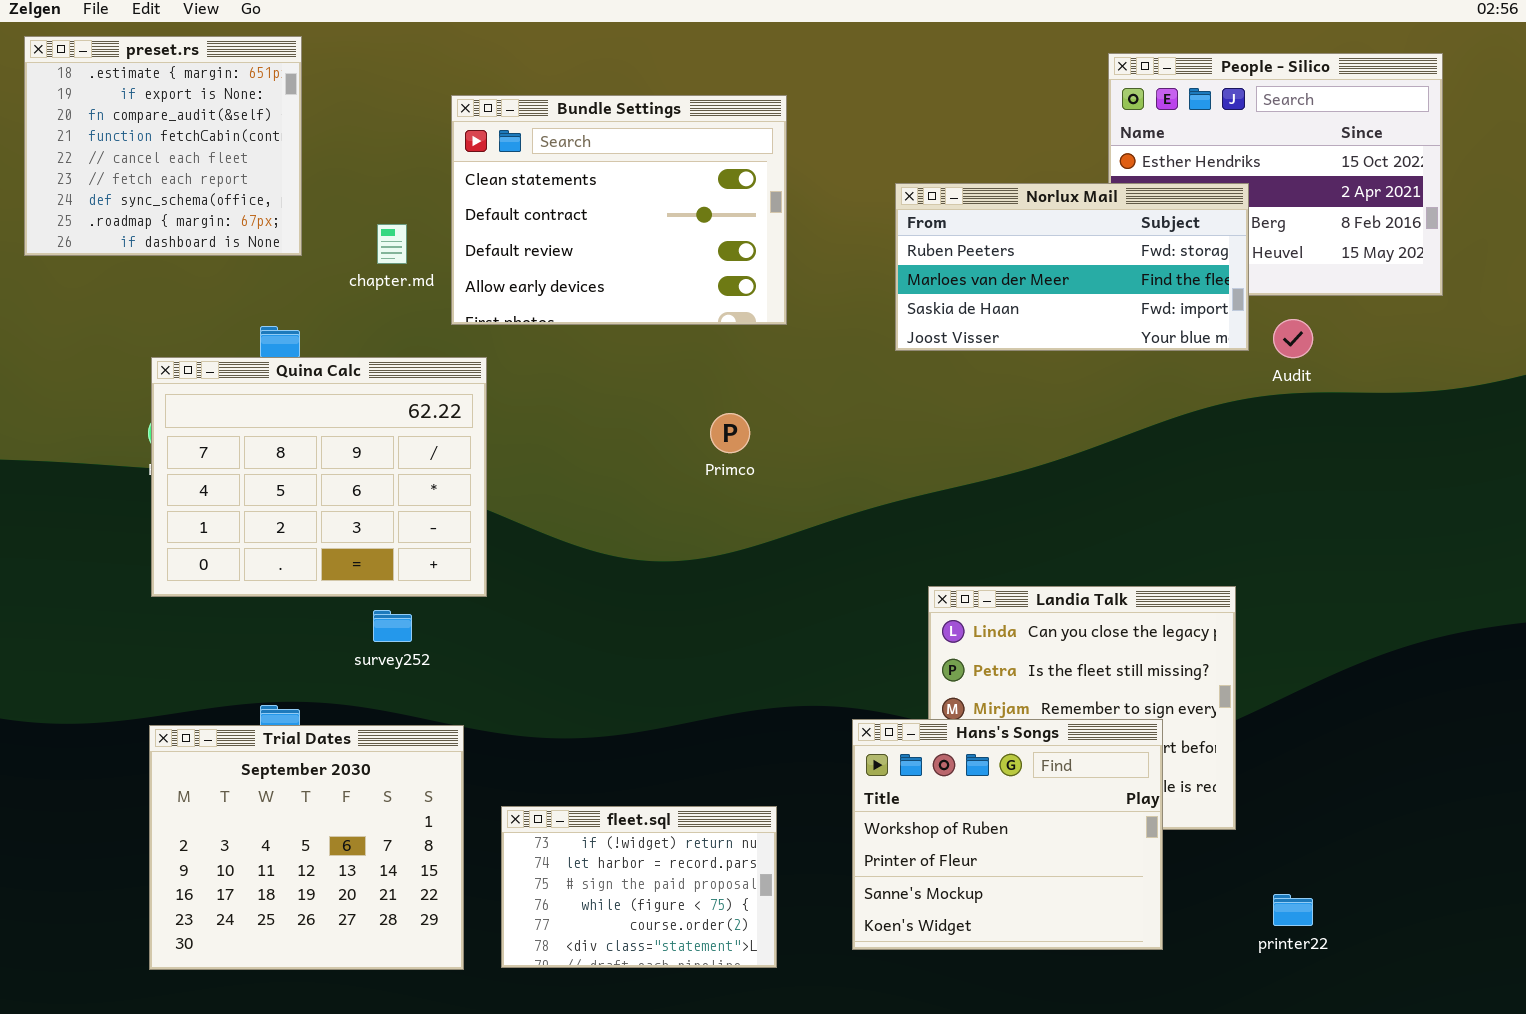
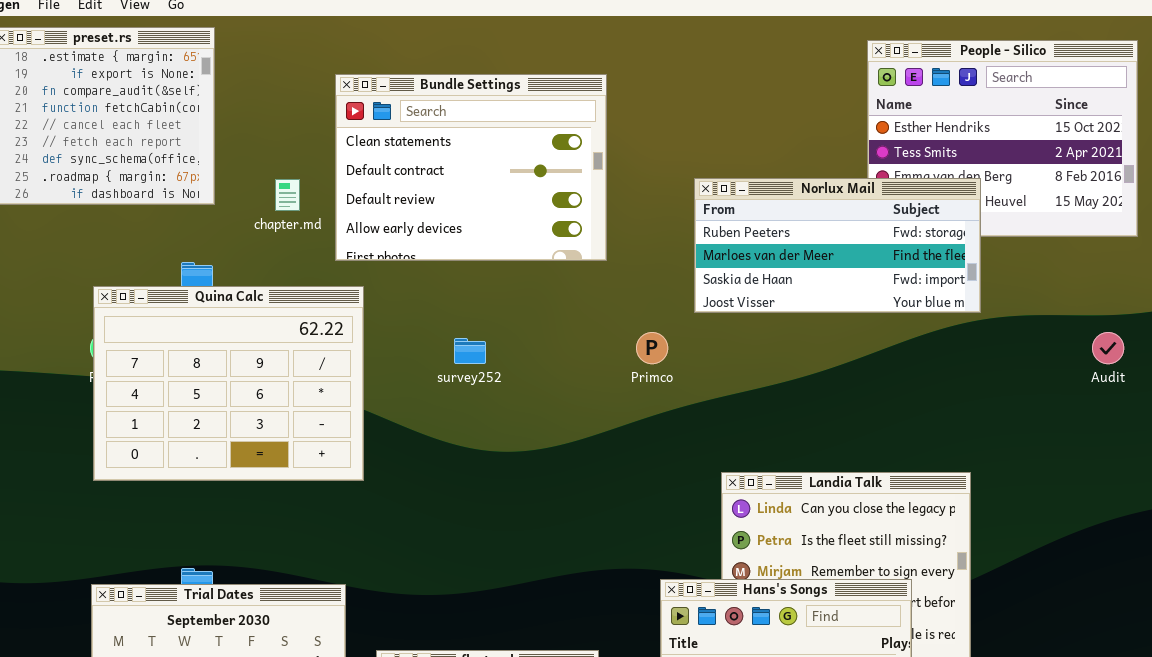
Norlux Mail: [895,183,1249,351] -> [694,178,981,313], moved
Audit: [1273,319,1313,358] -> [1092,332,1124,364], moved
Primco: [710,413,750,453] -> [636,332,668,364], moved
survey252: [373,610,412,642] -> [454,338,486,364], moved

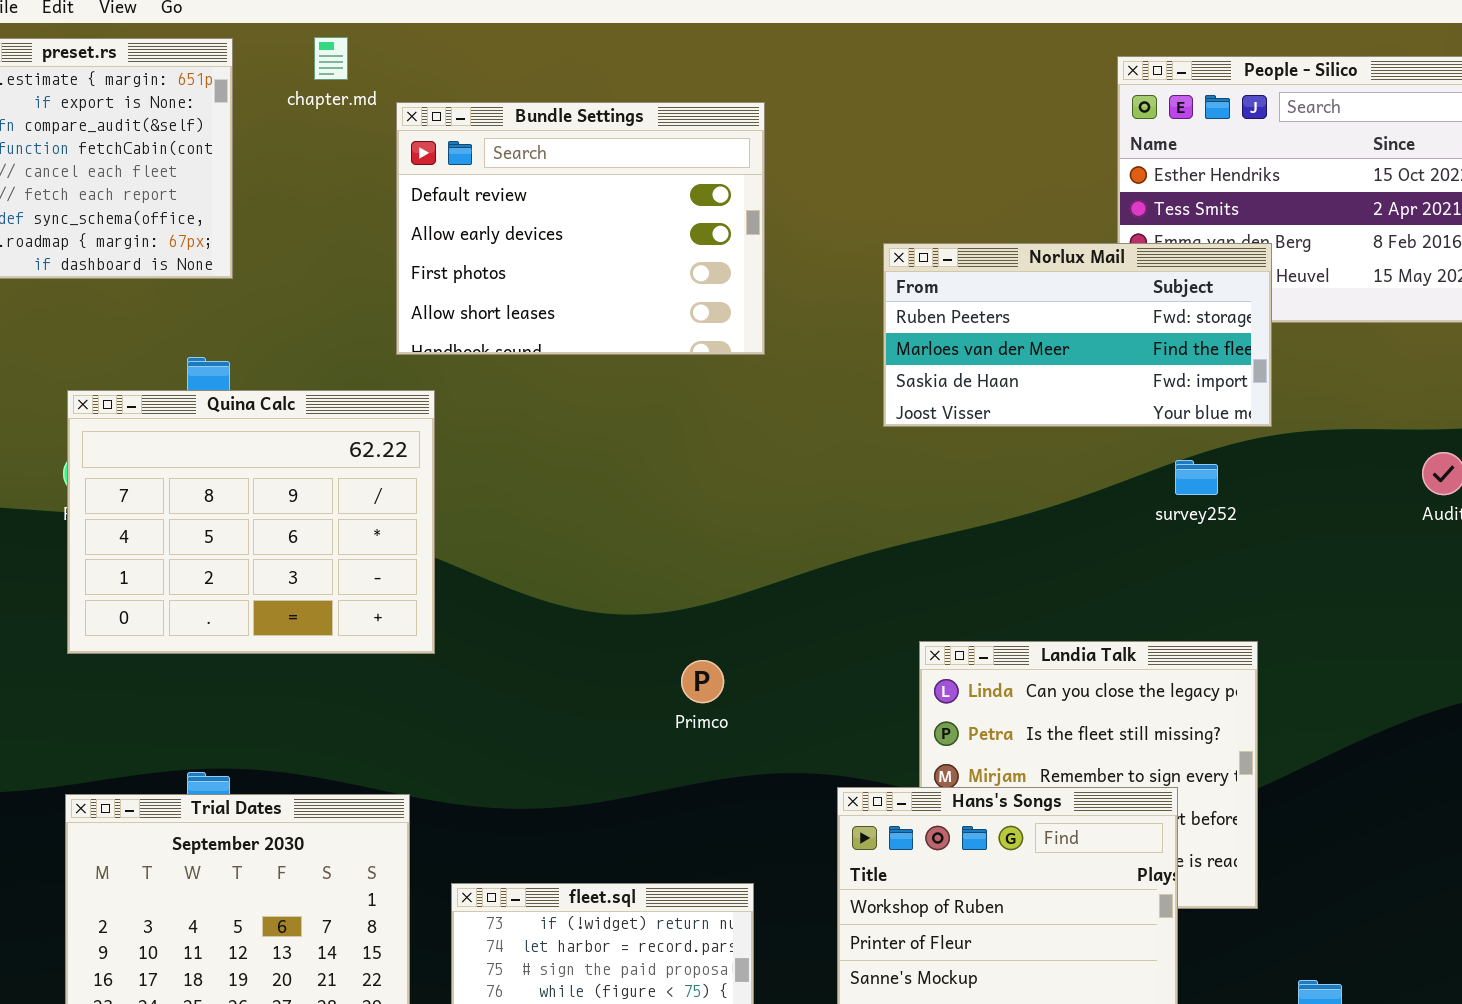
Bundle Settings: [335,74,607,261] -> [396,102,765,355], scrolled down 2 rows
chapter.md: [275,179,300,211] -> [314,37,348,80], moved
Primco: [636,332,668,364] -> [681,660,724,703], moved
survey252: [454,338,486,364] -> [1175,460,1218,495], moved

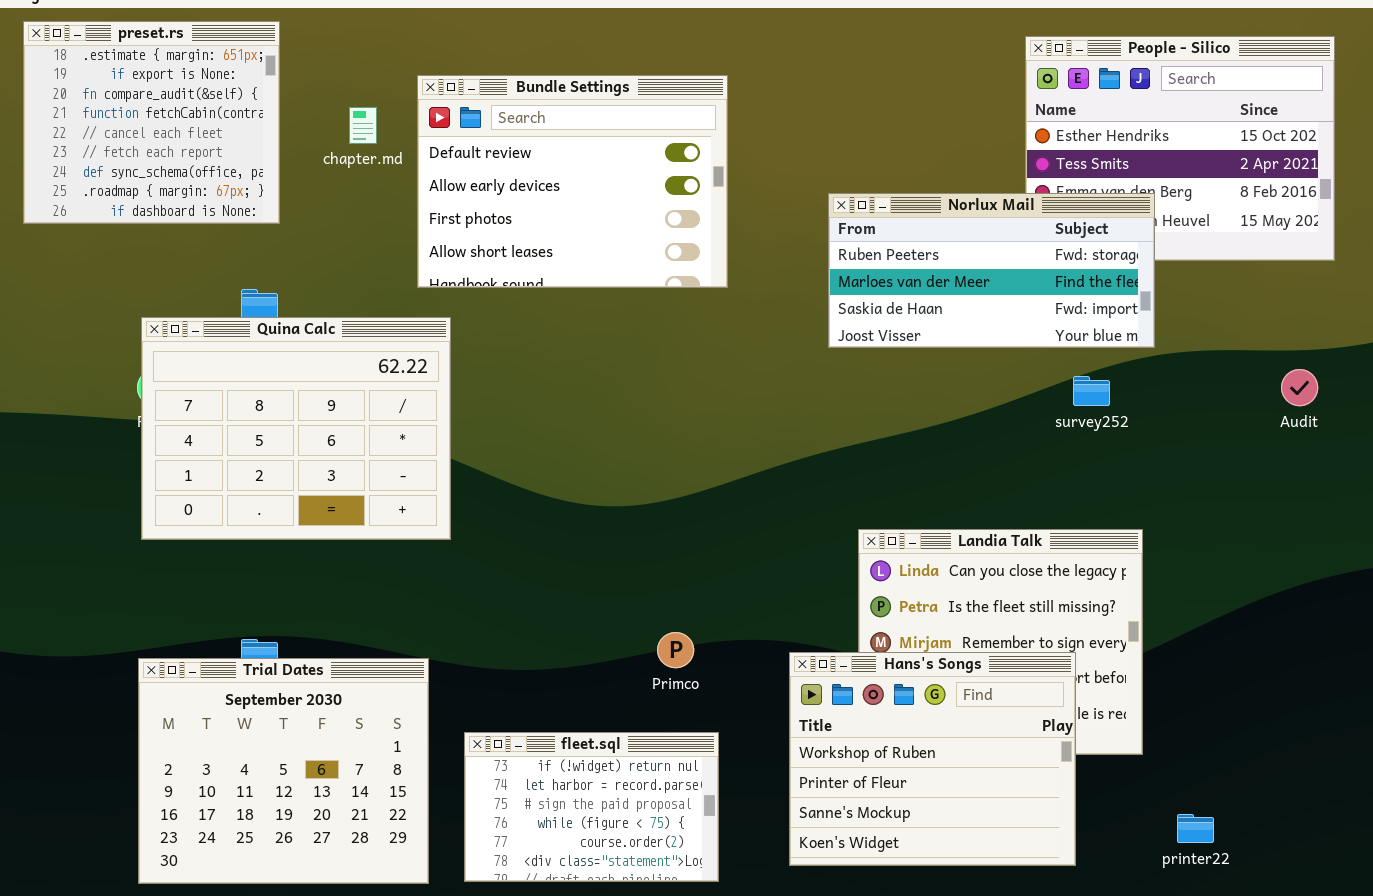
chapter.md: [314,37,348,80] -> [349,107,377,144], moved
Primco: [681,660,724,703] -> [657,632,694,668], moved

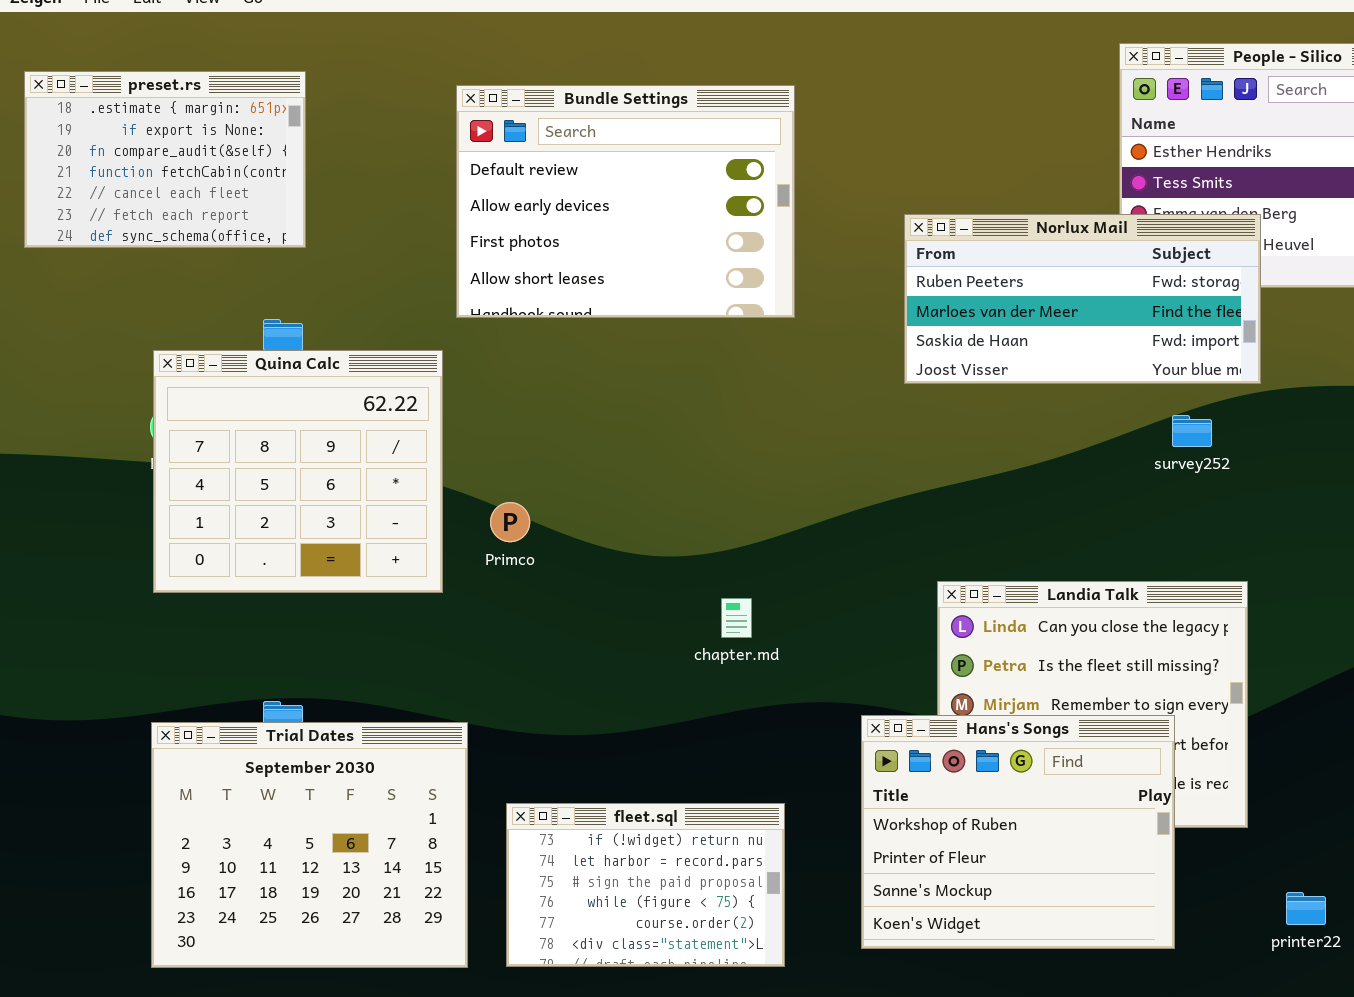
preset.rs: [23,21,280,224] -> [24,71,306,248], resized
chapter.md: [349,107,377,144] -> [721,598,752,638], moved
Quina Calc: [141,317,451,540] -> [153,350,443,593], resized
Primco: [657,632,694,668] -> [490,502,530,542], moved

